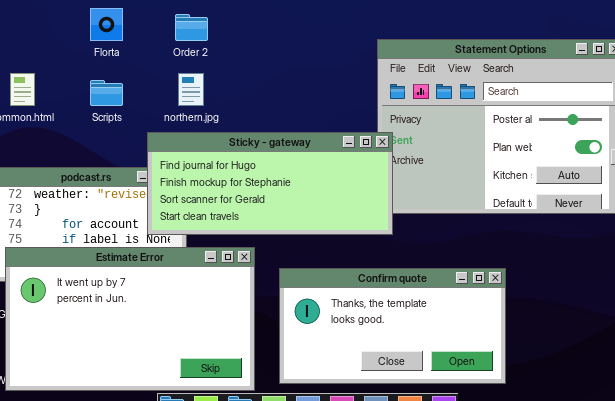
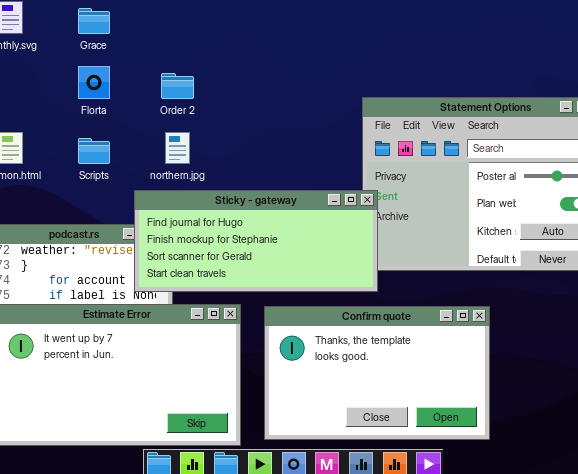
Confirm quote: [279,268,506,384] -> [264,306,490,440], resized

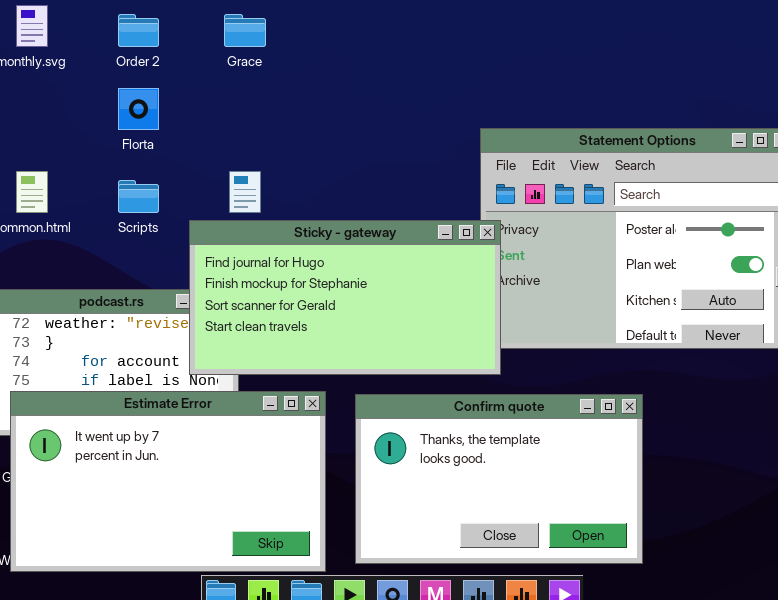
Grace: [78,8,110,34] -> [224,14,266,47], moved
Order 2: [161,73,194,99] -> [118,14,159,47], moved
Sticky - gateway: [134,190,378,292] -> [189,220,501,375], resized

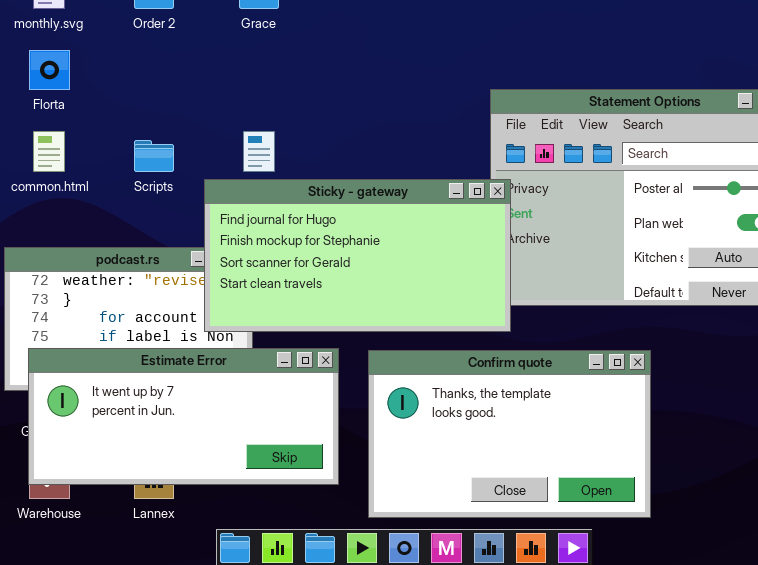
Florta: [118,88,159,130] -> [29,50,70,90], moved
Estimate Error: [10,391,326,572] -> [28,348,339,485], resized

